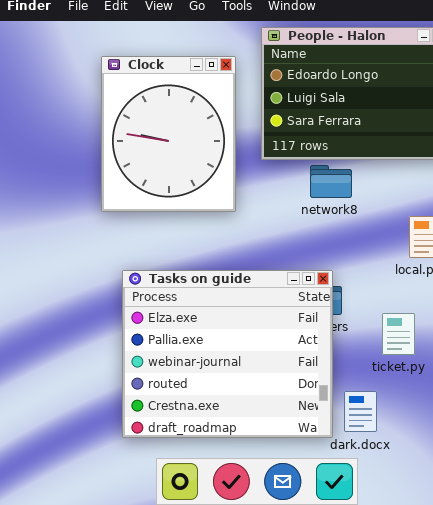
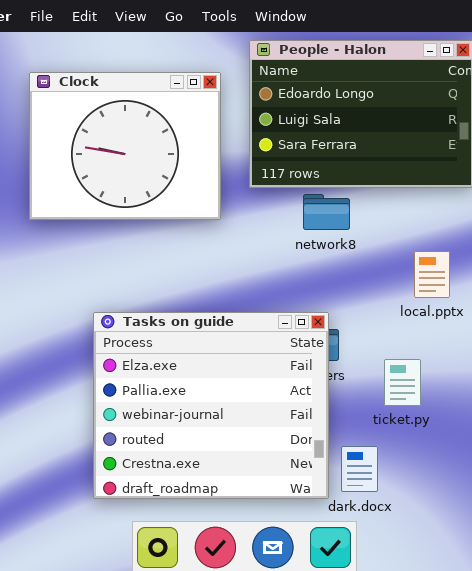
Clock: [101,56,236,212] -> [29,72,221,220], resized

